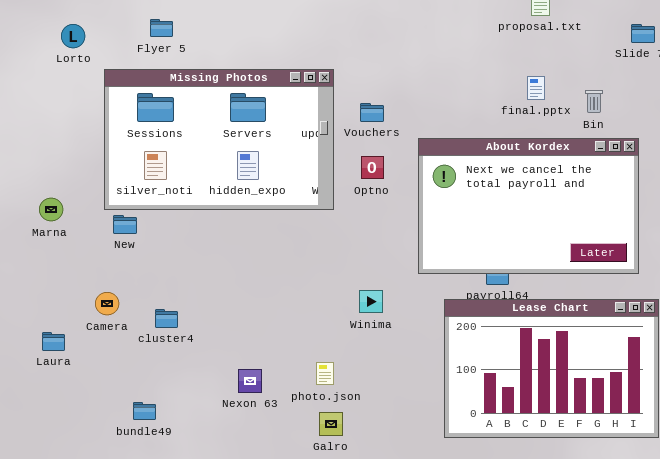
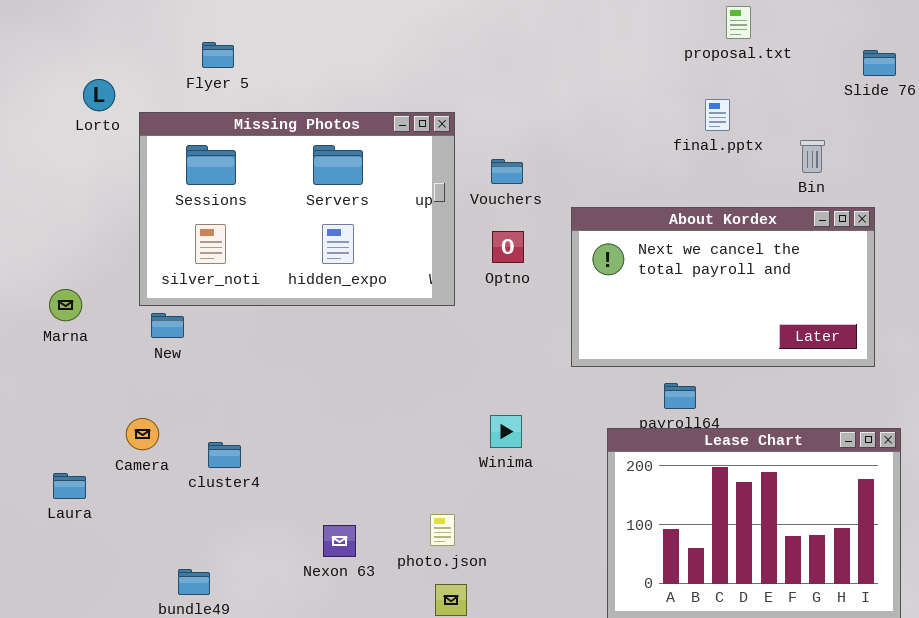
Lorto: [61,24,85,48] -> [83,79,115,111], moved
final.pptx: [527,76,545,100] -> [705,99,730,131], moved
About Kordex: [418,138,639,274] -> [571,207,875,367], resized

